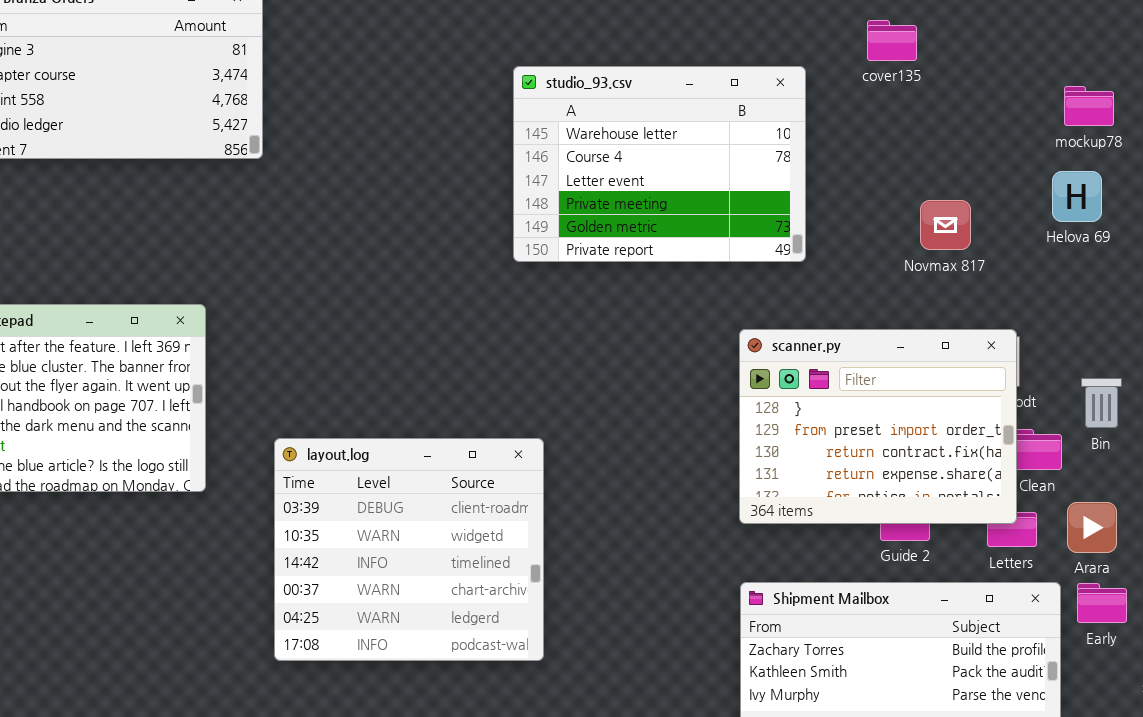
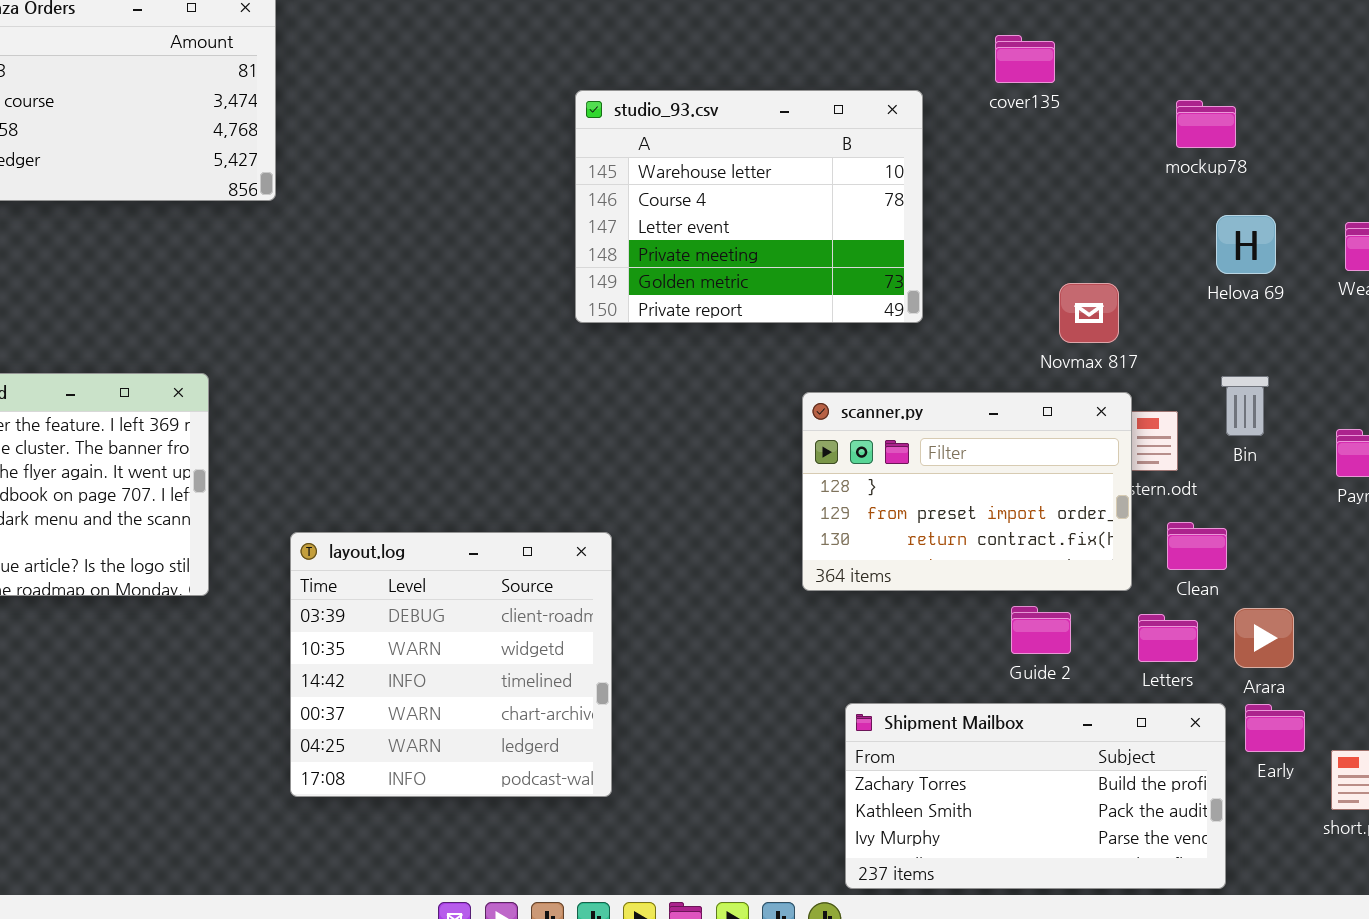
mockup78: [1064,86,1114,126] -> [1176,100,1236,148], moved
Novmax 817: [920,200,971,250] -> [1059,283,1119,343], moved
scanner.py: [739,329,1017,524] -> [802,392,1132,591], moved, resized
Bin: [1081,378,1122,428] -> [1221,376,1269,436], moved

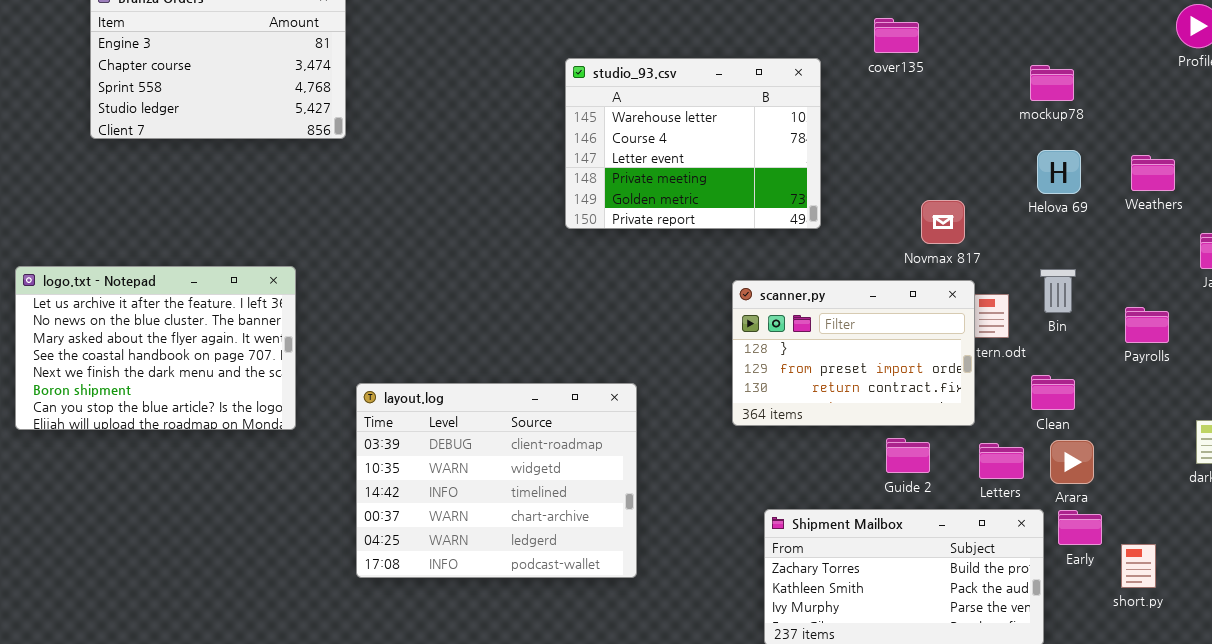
mockup78: [1176,100,1236,148] -> [1030,65,1074,101], moved
Clean: [1167,522,1227,570] -> [1031,375,1075,410], moved
layout.log: [290,532,612,797] -> [356,383,637,578], resized

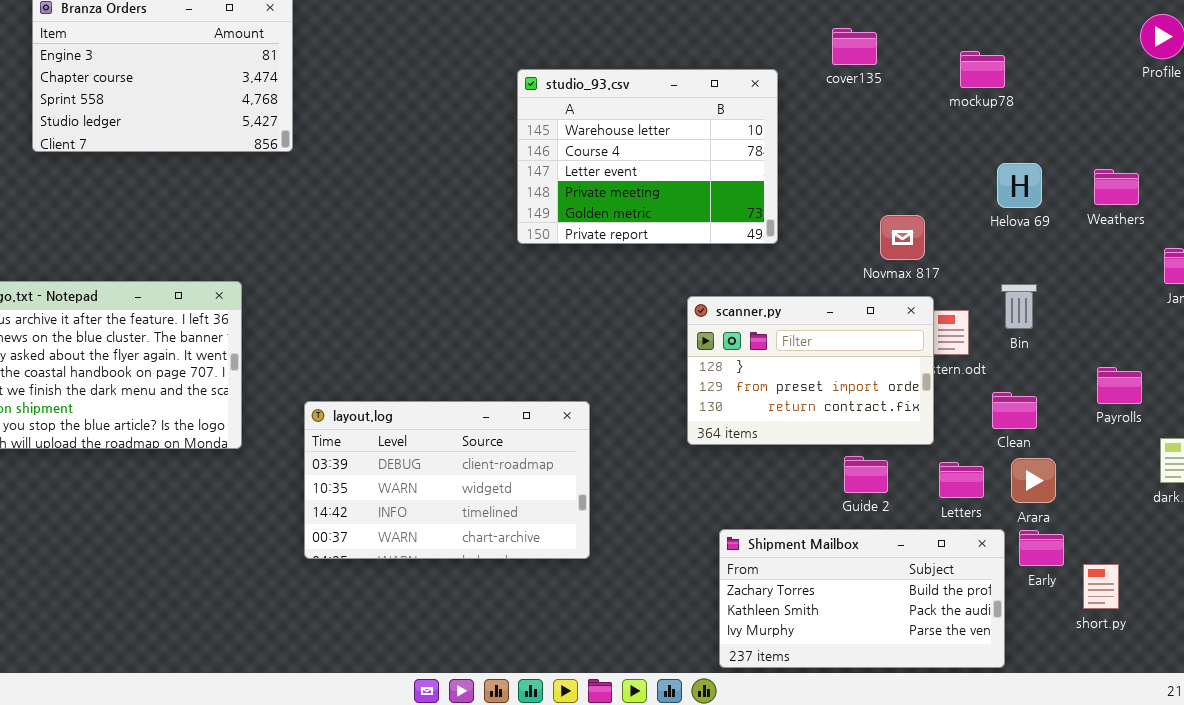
mockup78: [1030,65,1074,101] -> [960,51,1005,88], moved
Payrolls: [1125,307,1169,343] -> [1097,367,1142,404], moved
layout.log: [356,383,637,578] -> [304,401,590,559], resized

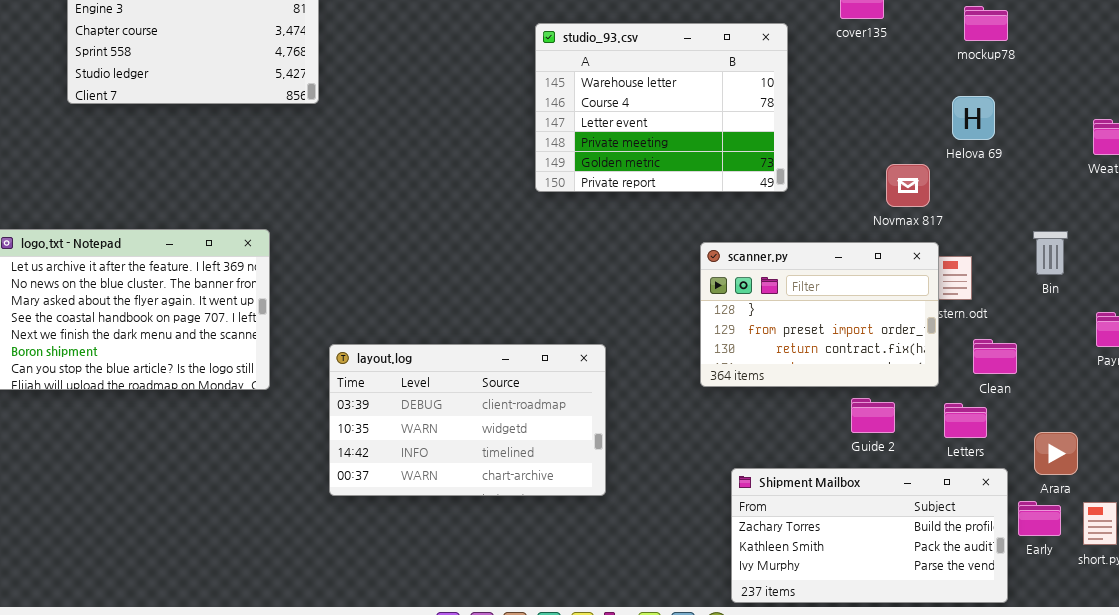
Helova 69: [997,163,1042,208] -> [952,96,995,140], moved
Bin: [1001,284,1037,329] -> [1033,231,1068,275], moved
Clean: [992,392,1037,429] -> [973,339,1017,374], moved
Arara: [1011,458,1056,503] -> [1034,432,1078,475], moved
Early: [1019,530,1064,566] -> [1018,501,1061,536], moved

